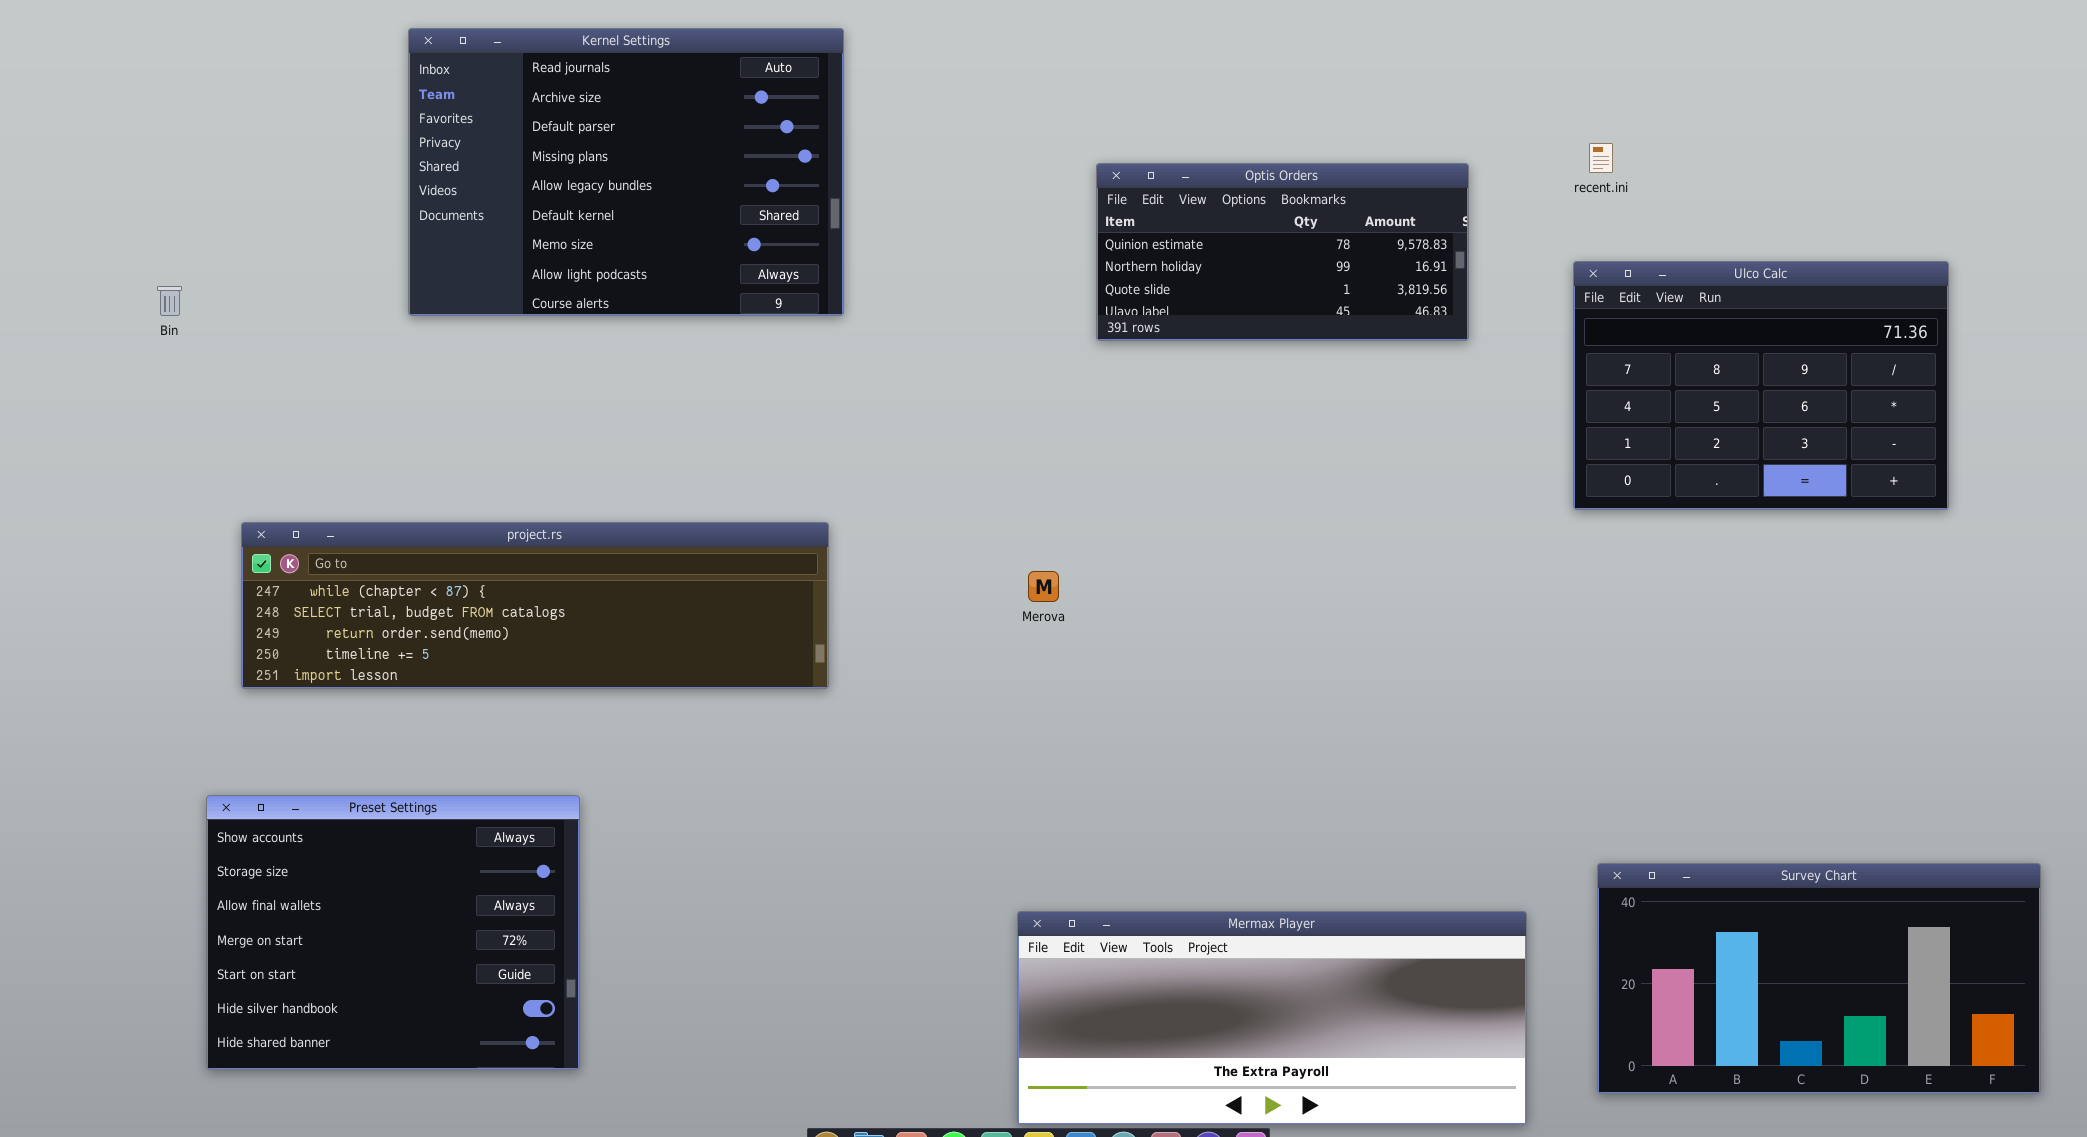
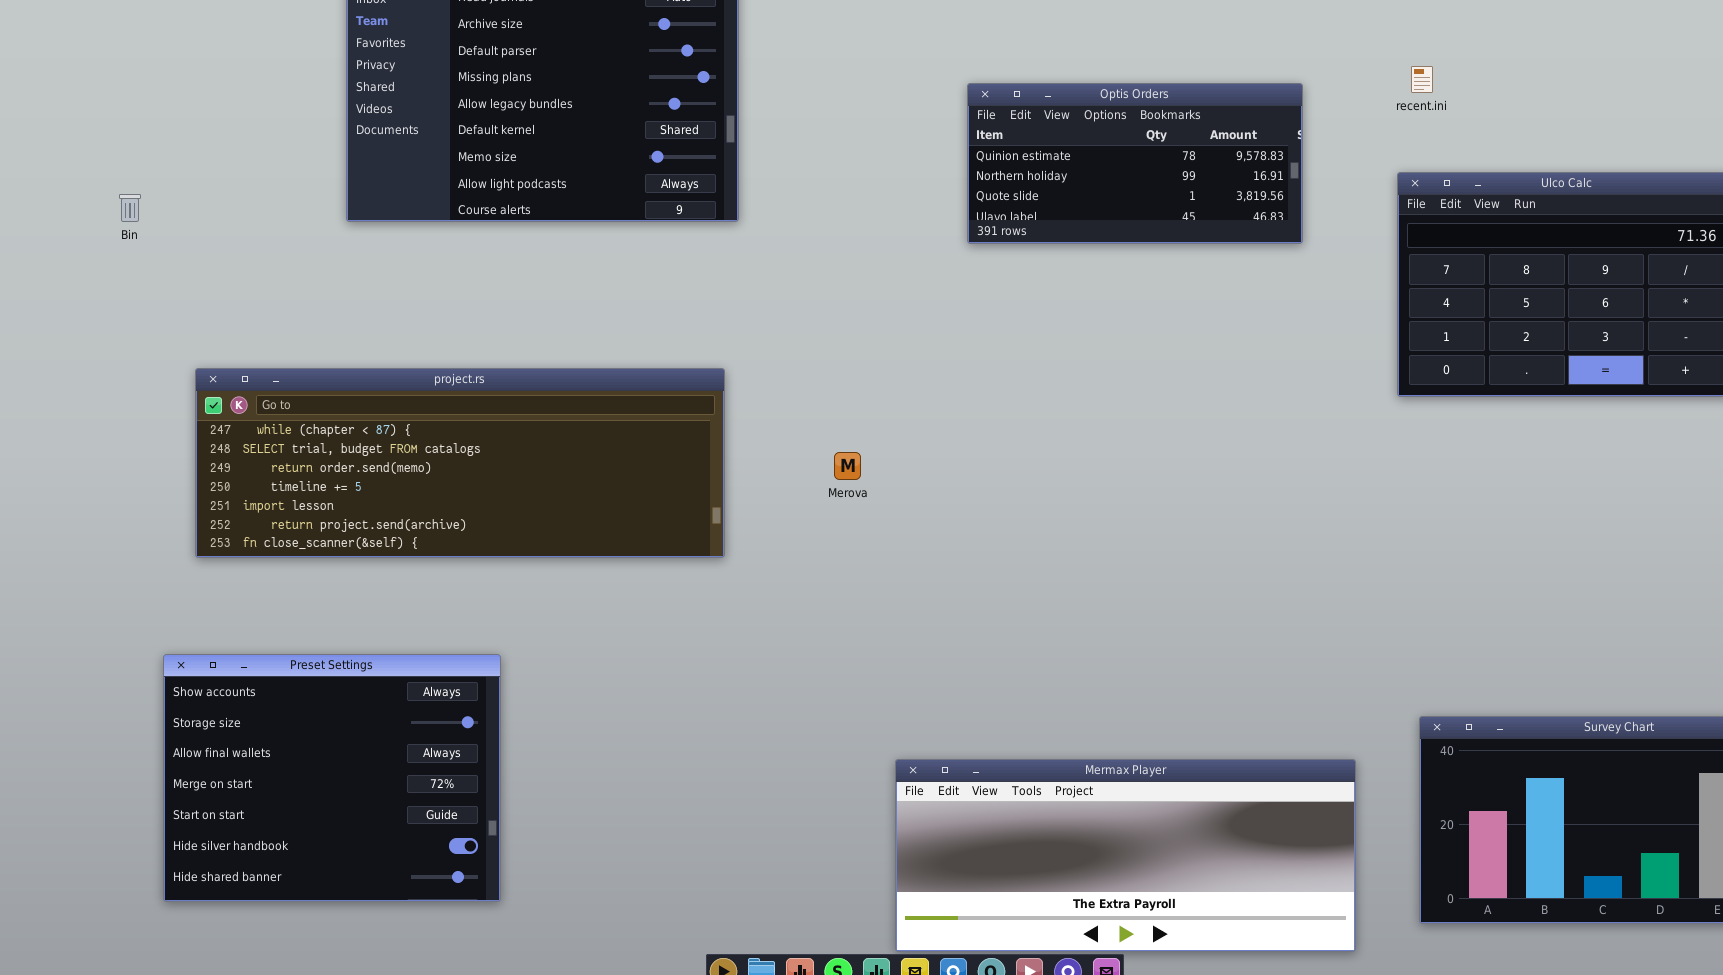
project.rs: [241,522,829,689] -> [195,368,725,558], resized
Merova: [1028,571,1059,602] -> [834,452,861,480], moved

